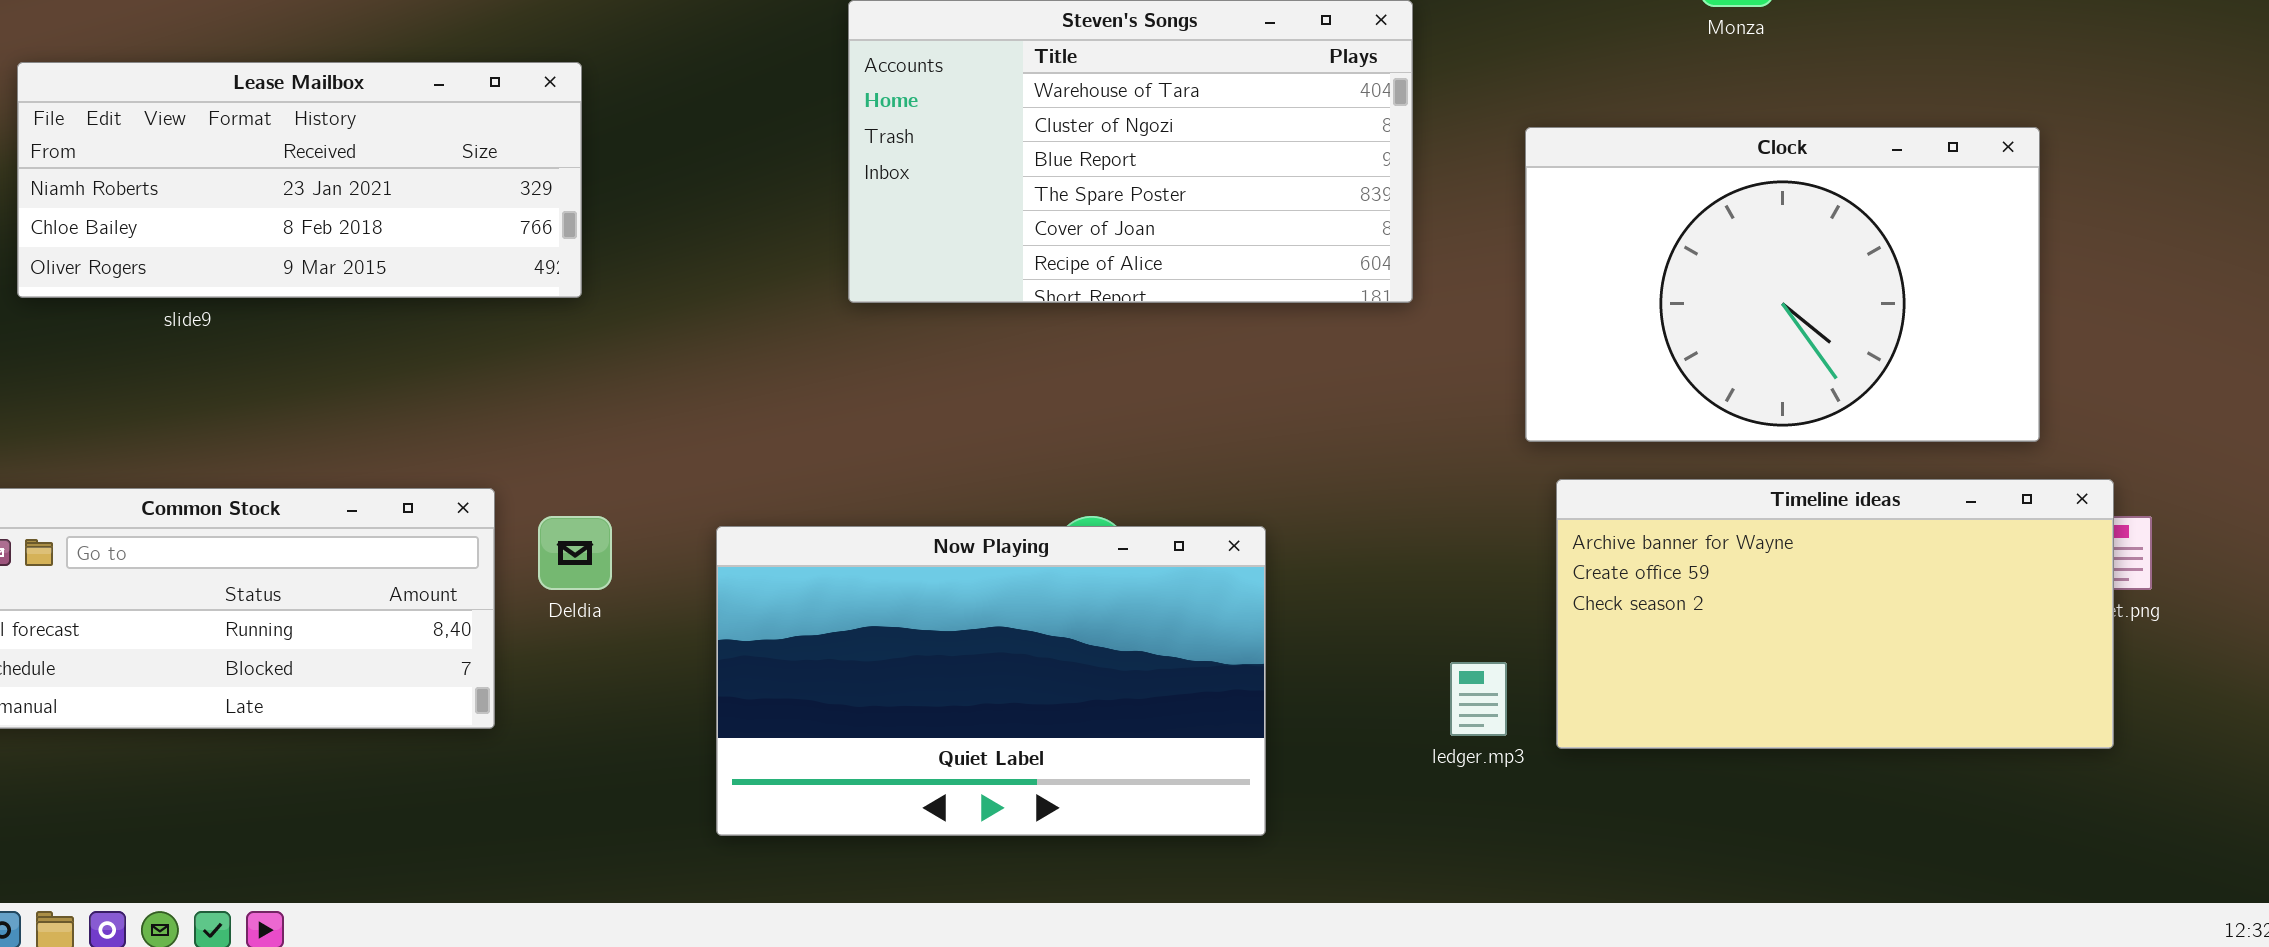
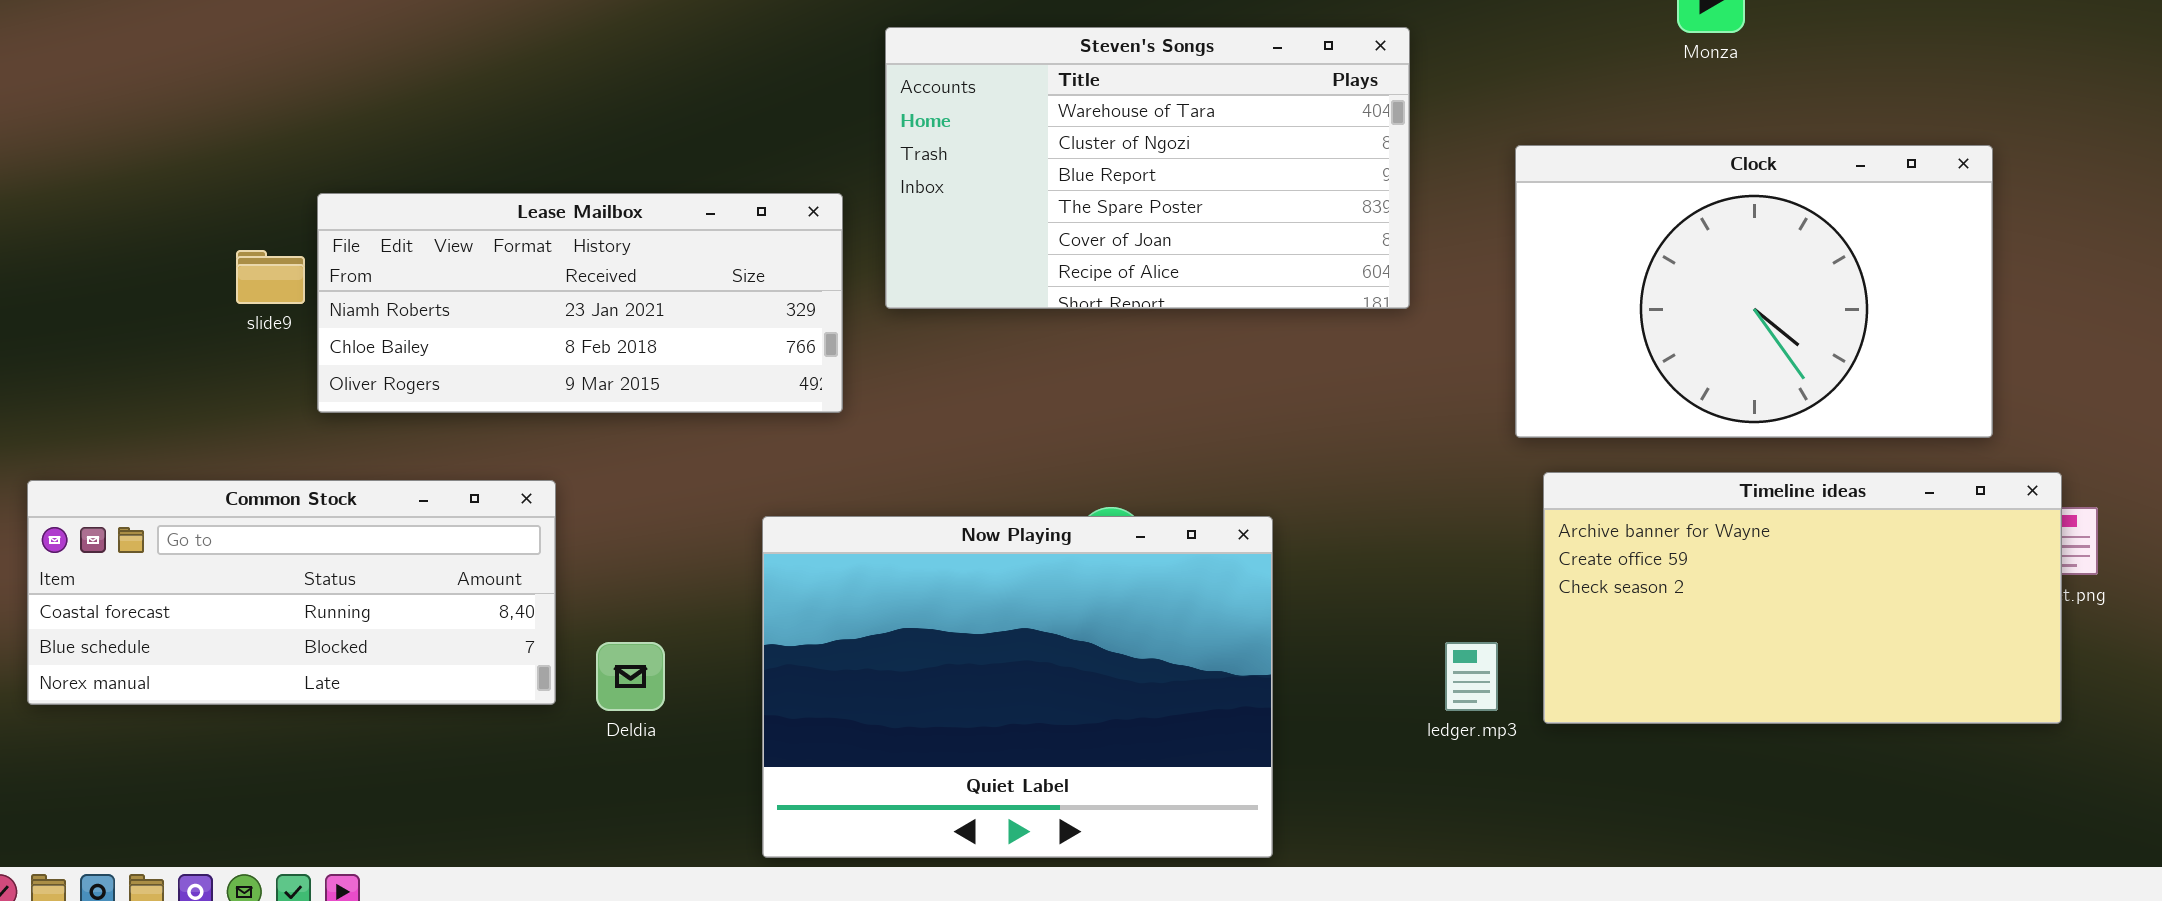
Lease Mailbox: [17,62,582,298] -> [317,193,843,413], moved
Deldia: [538,516,612,590] -> [596,642,665,711], moved
Now Playing: [716,526,1266,836] -> [762,516,1273,858], resized

